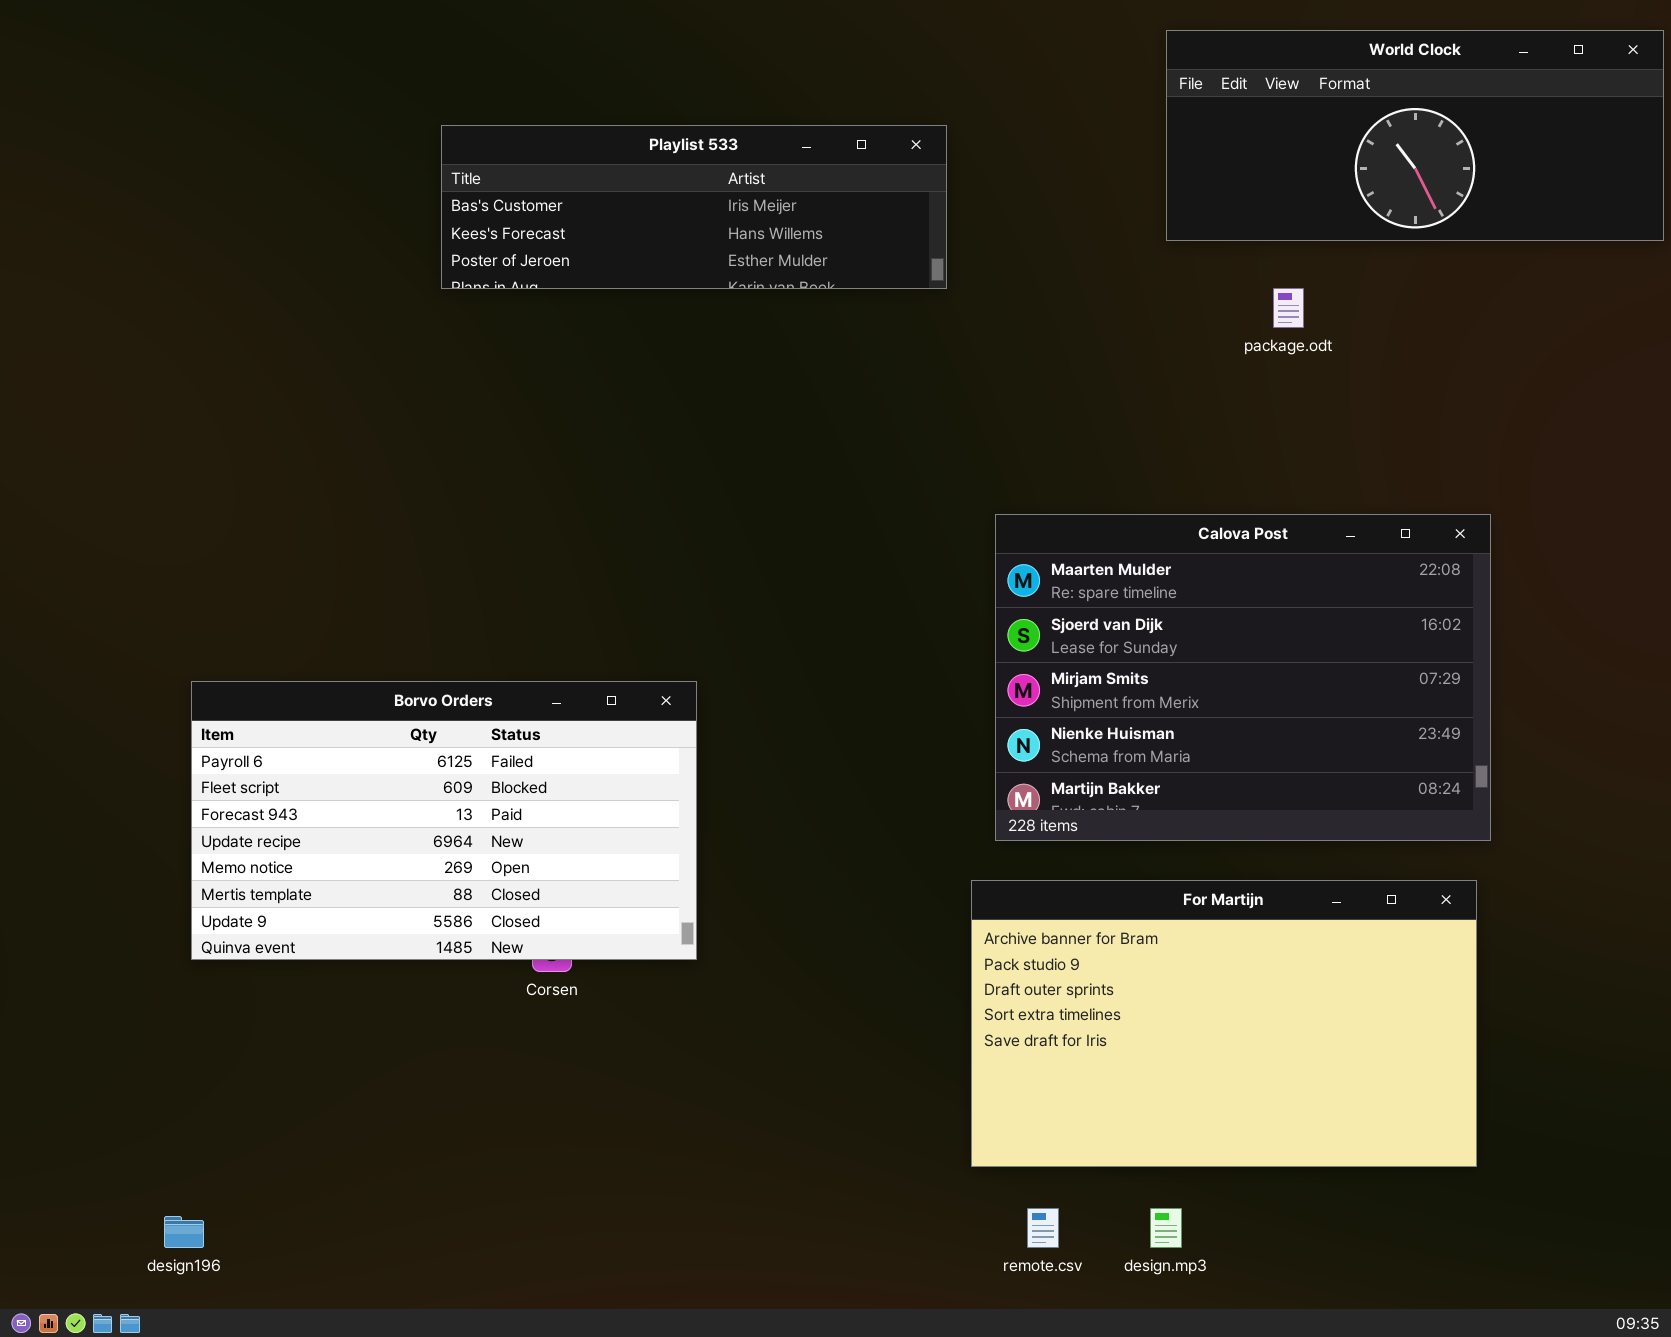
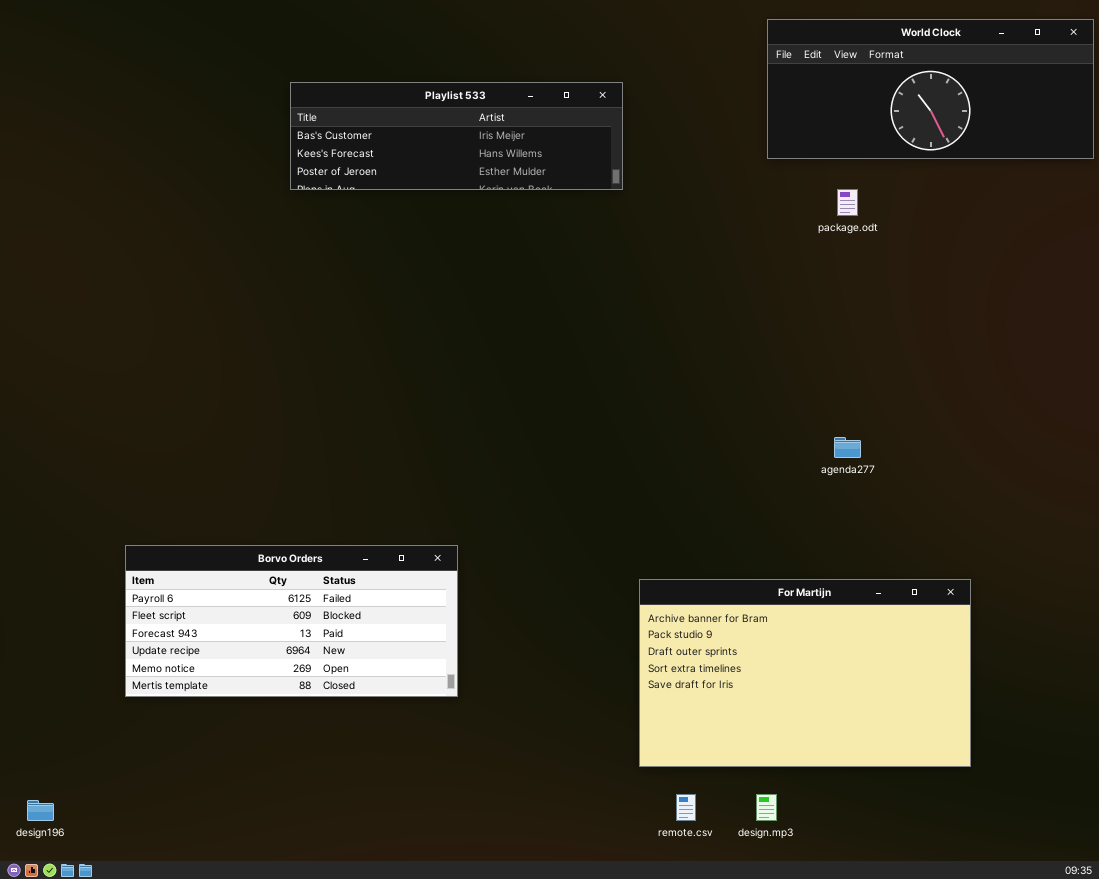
Calova Post: [995,514,1491,841] -> none, closed
Borvo Orders: [191,681,697,960] -> [125,545,458,697], moved, resized
design196: [164,1216,204,1248] -> [27,800,54,821], moved

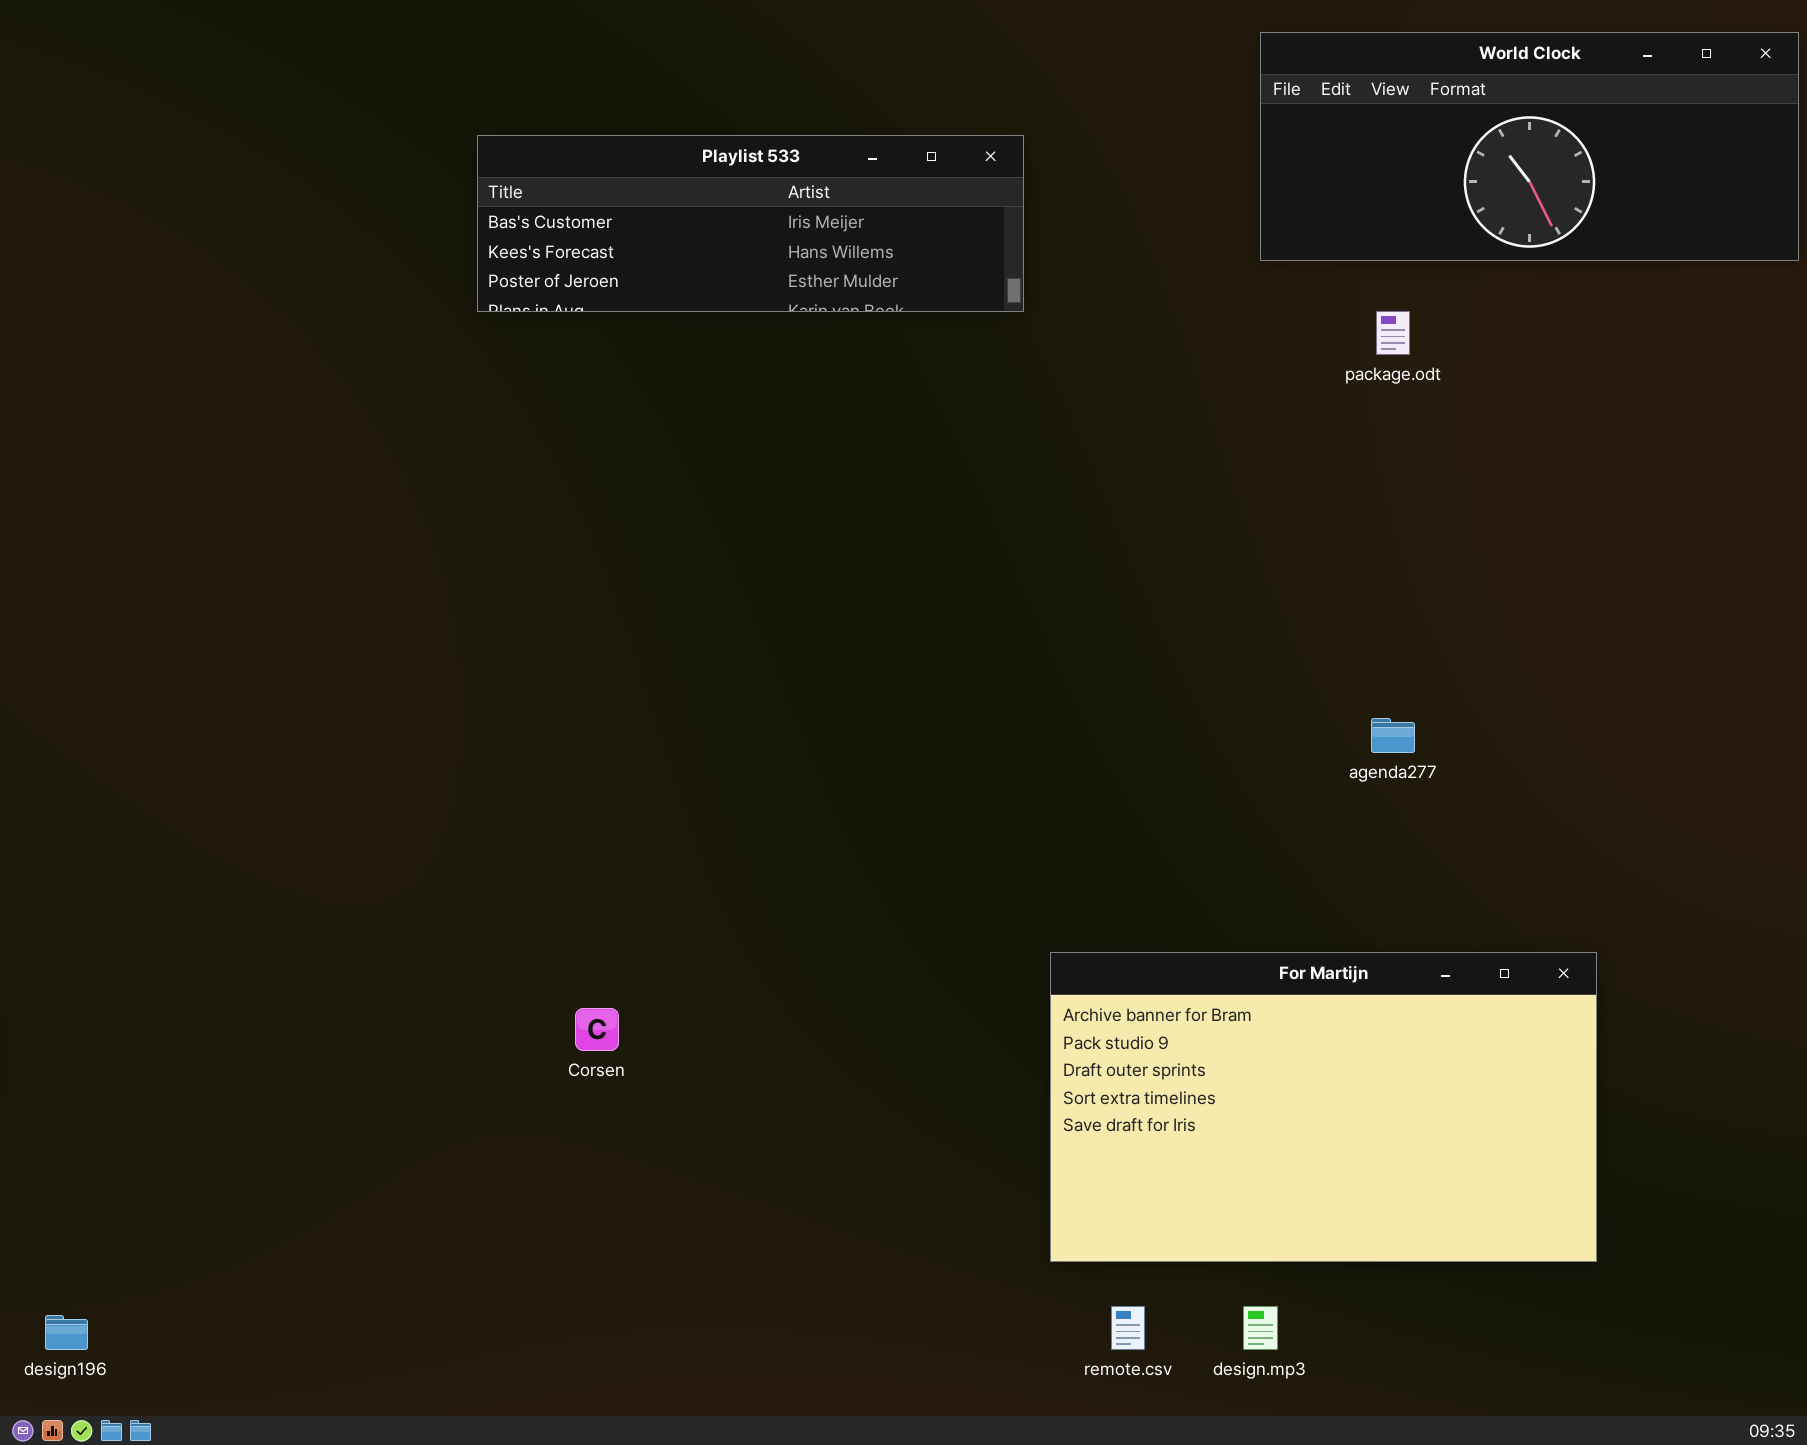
Borvo Orders: [125,545,458,697] -> none, closed

